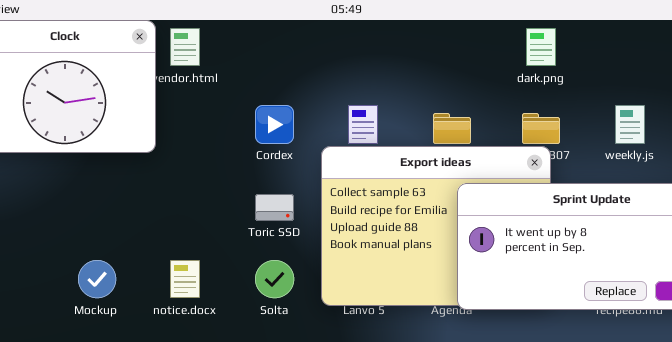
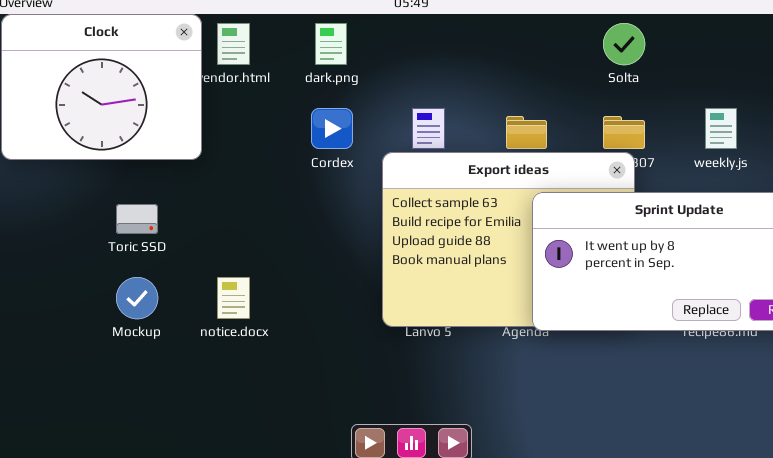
dark.png: [526,28,556,66] -> [315,23,347,65], moved
Toric SSD: [255,194,294,221] -> [116,204,158,234], moved
Solta: [255,260,294,298] -> [603,23,645,65], moved

